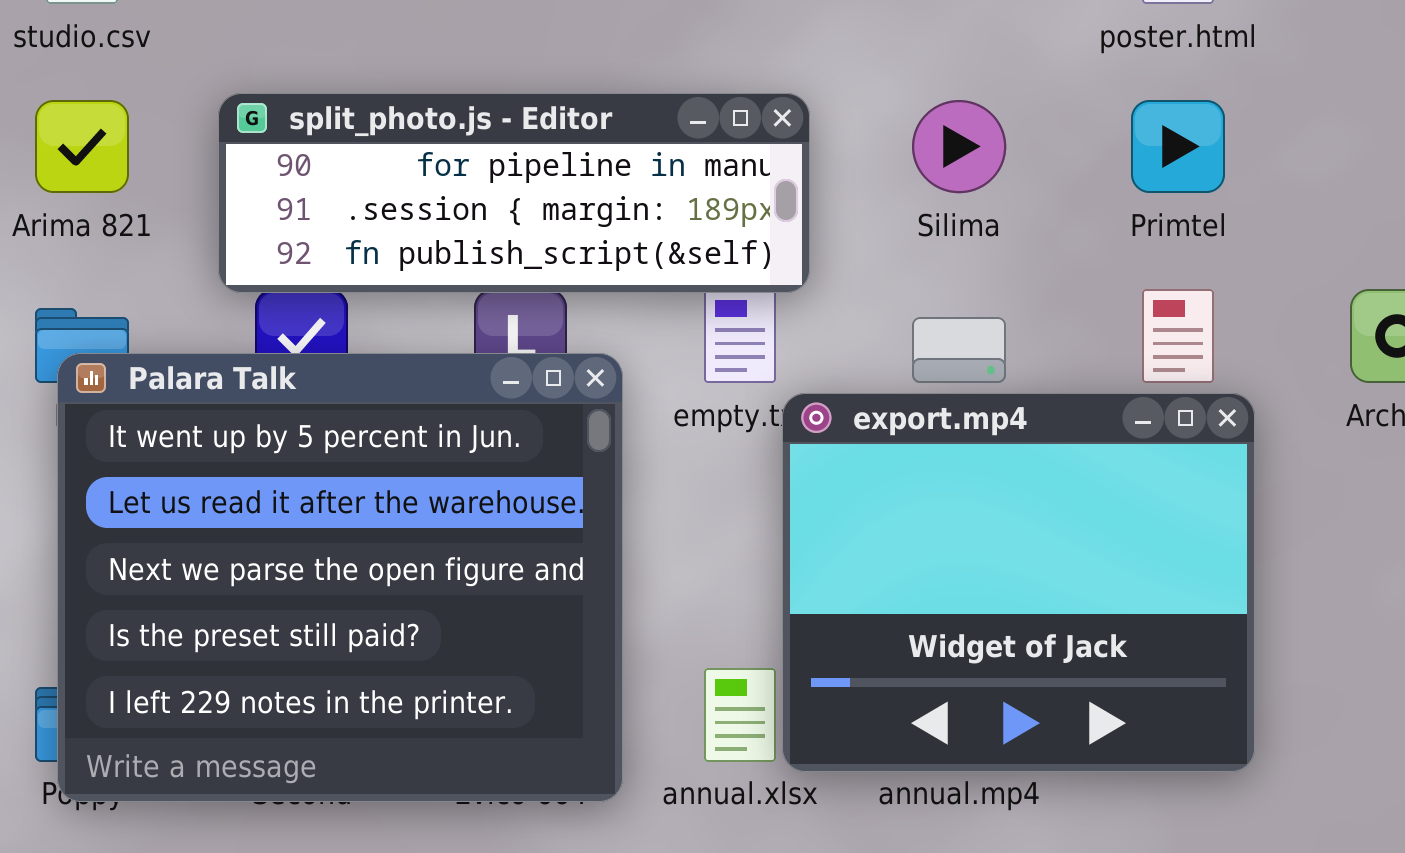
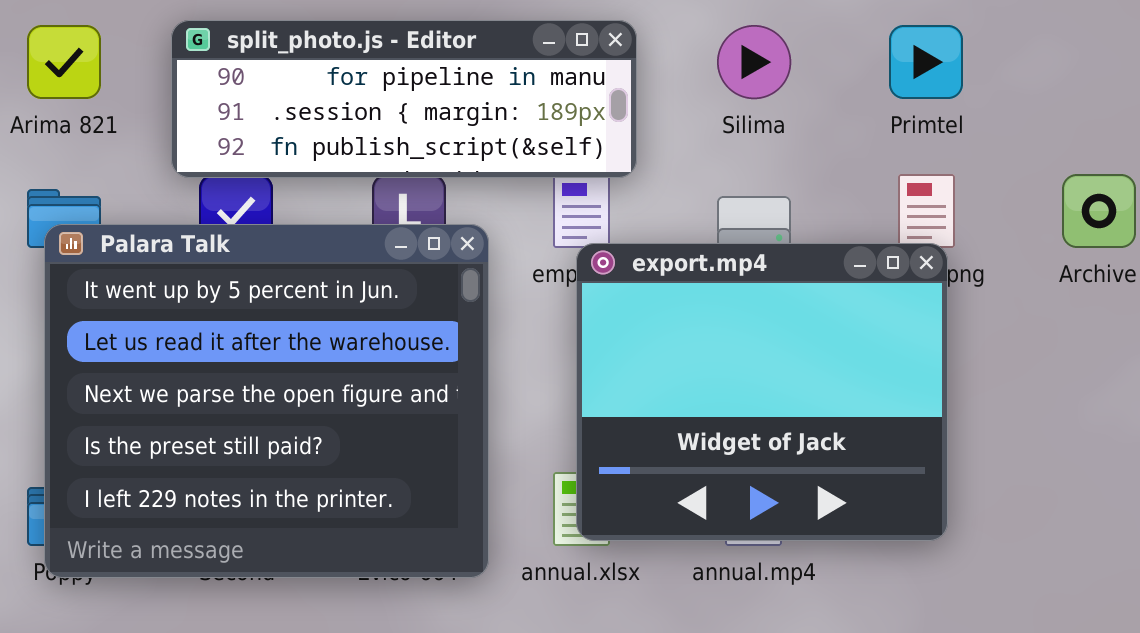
export.mp4: [782,393,1255,772] -> [576,243,948,541], moved

